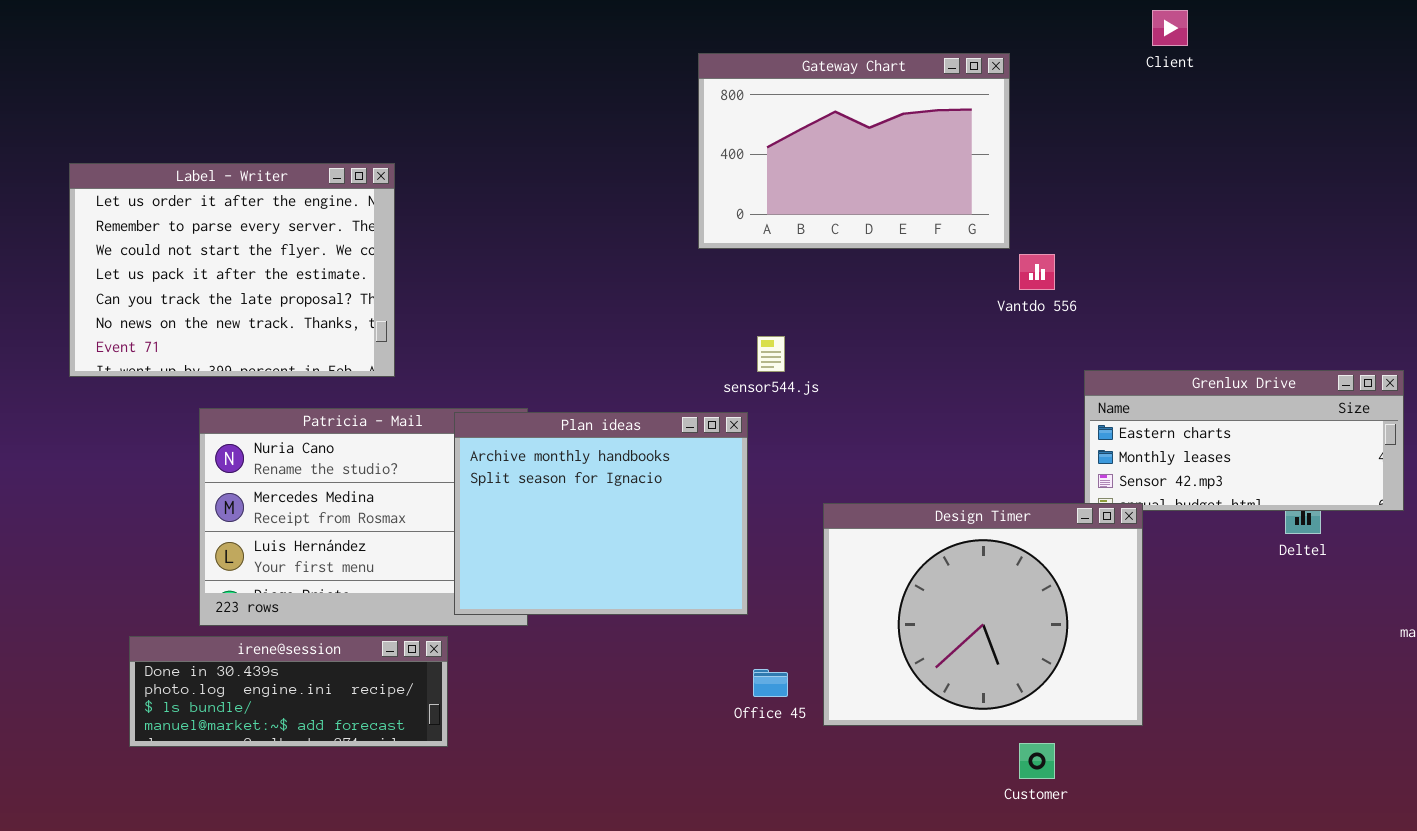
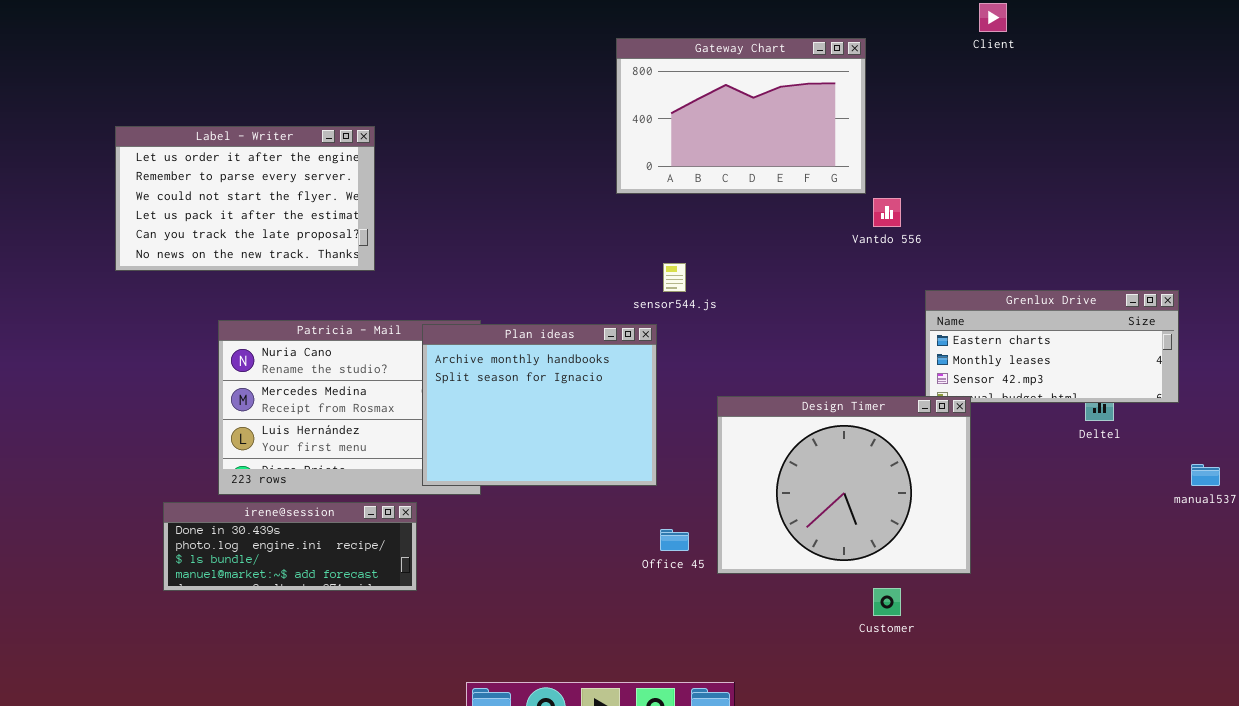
Label - Writer: [69,163,395,377] -> [115,126,375,271], resized

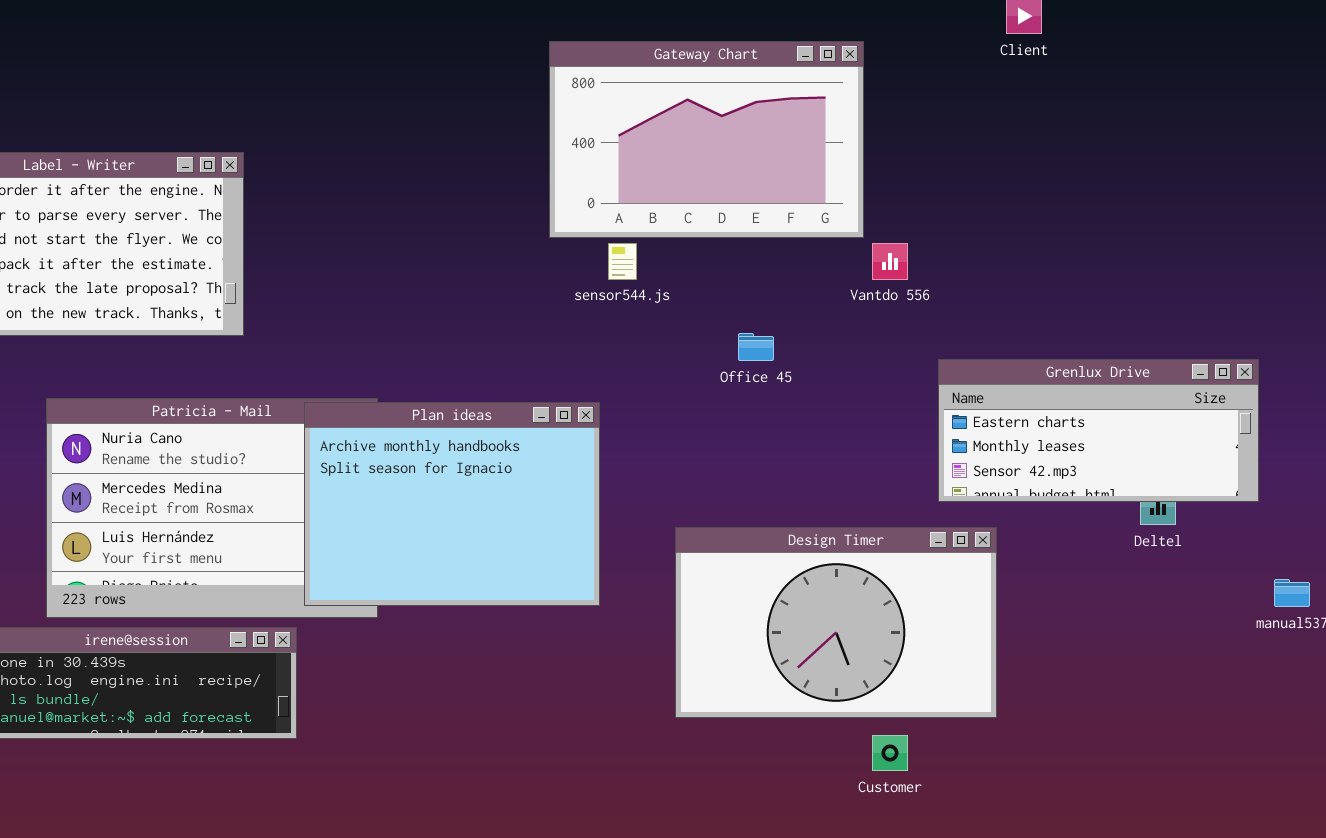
sensor544.js: [663,263,686,292] -> [608,243,637,280], moved
Design Timer: [717,396,971,574] -> [675,527,997,718], resized
Office 45: [660,529,689,551] -> [738,333,774,361], moved

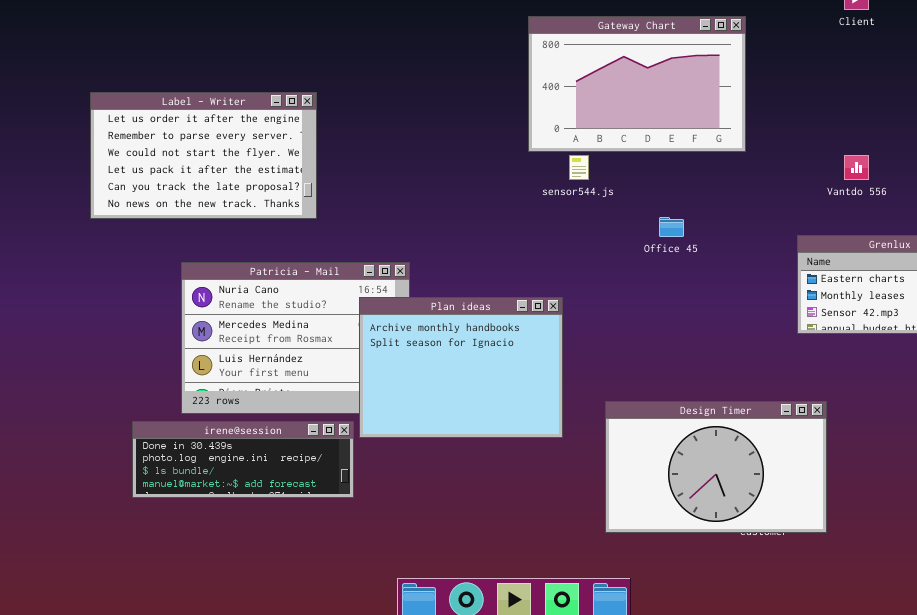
Vantdo 556: [872,243,908,280] -> [844,155,869,180], moved
Plan ideas: [304,402,600,606] -> [359,297,563,438], moved
Design Timer: [675,527,997,718] -> [605,401,827,533], moved

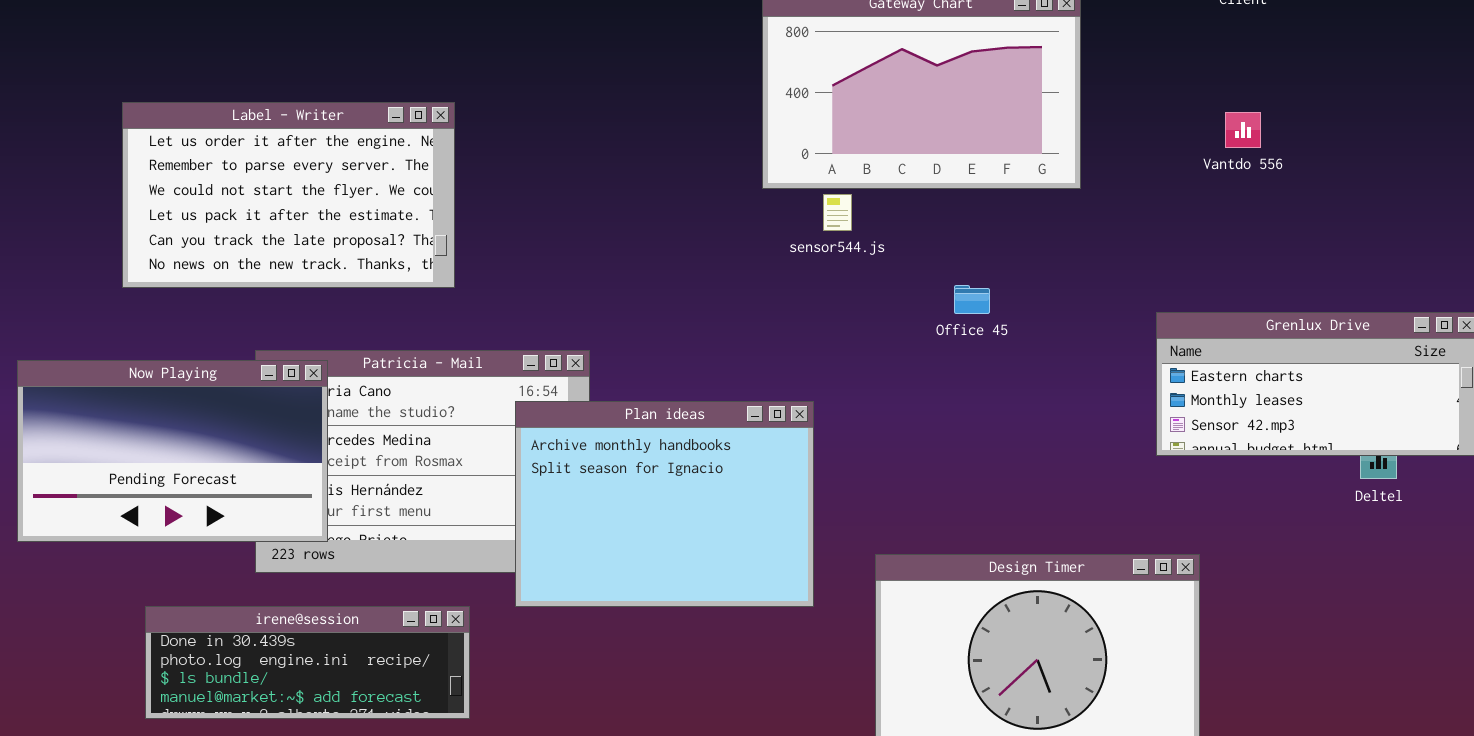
Vantdo 556: [844,155,869,180] -> [1225,112,1261,148], moved
Now Playing: none -> [17,360,328,542], opened
irene@session: [132,421,354,498] -> [145,606,470,719], moved

